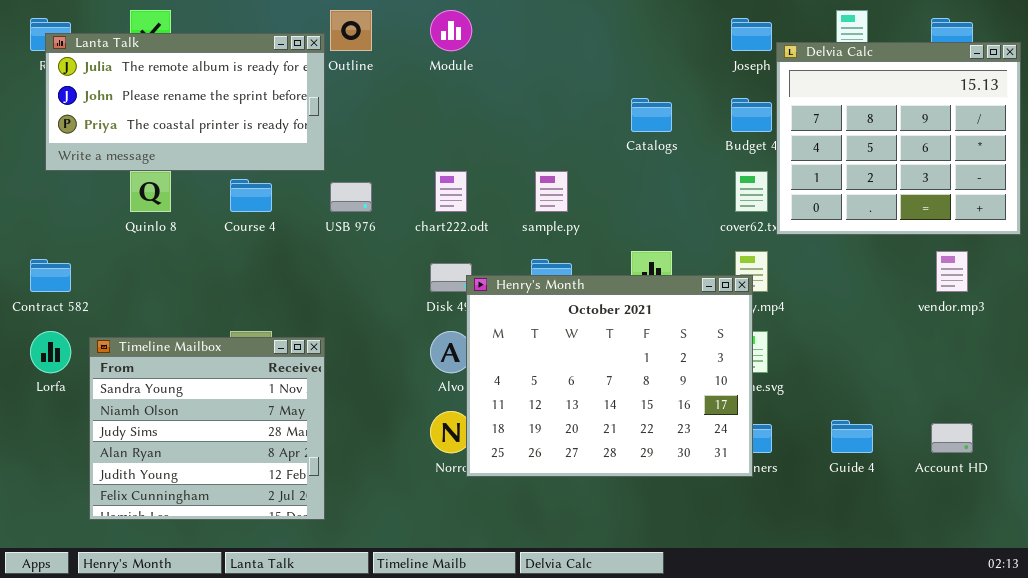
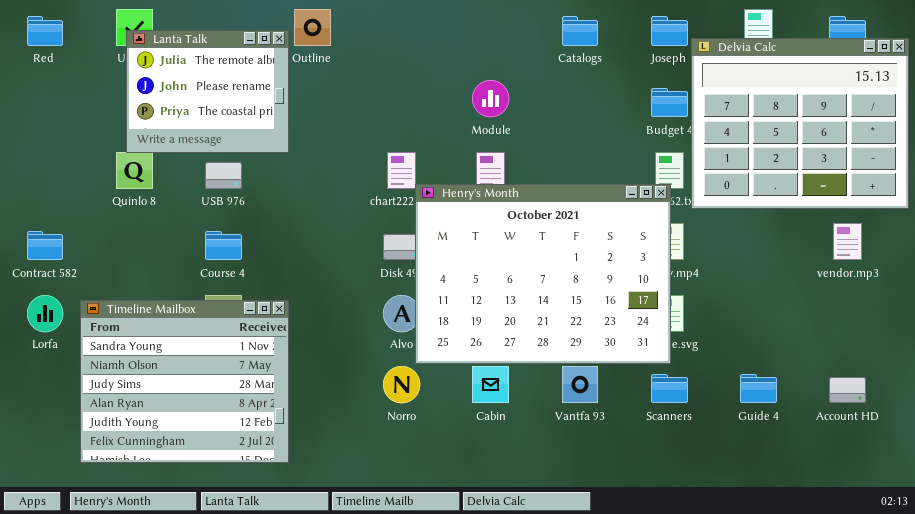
Module: [430,10,472,51] -> [472,80,509,117], moved
Lanta Talk: [45,33,325,171] -> [126,30,289,153], resized
Catalogs: [631,98,672,132] -> [562,16,598,46], moved
Course 4: [230,179,272,212] -> [205,231,242,260], moved
USB 976: [330,182,372,212] -> [205,162,242,189], moved
Henry's Month: [466,275,753,477] -> [415,184,671,364], moved

